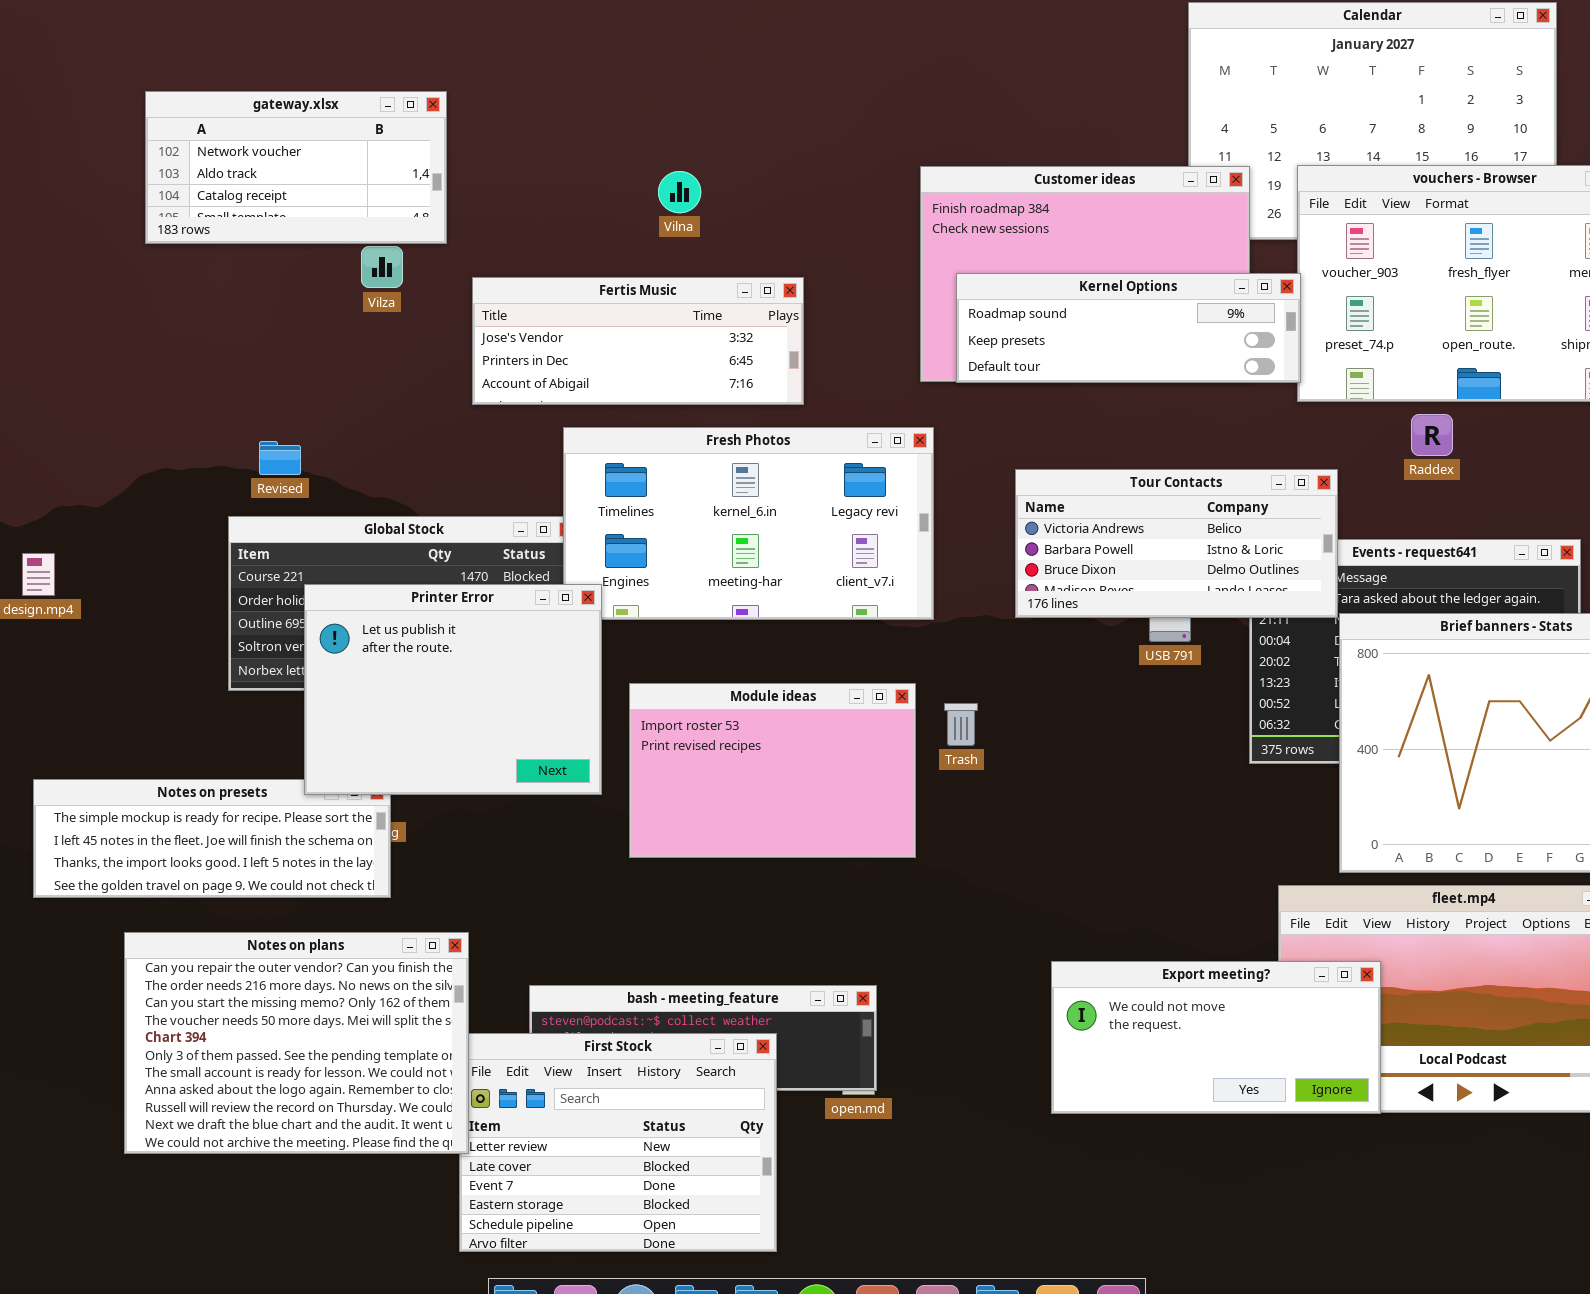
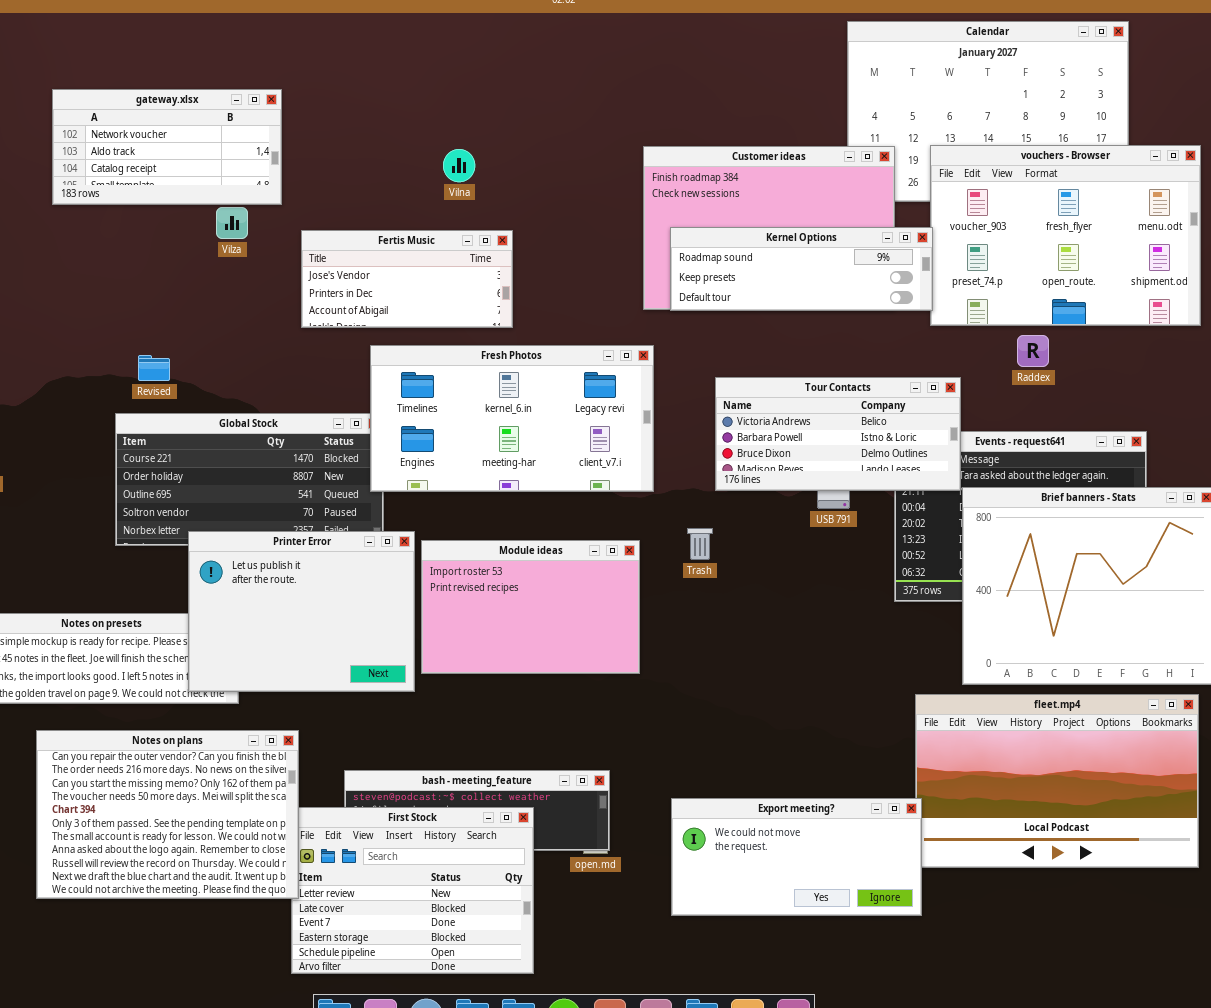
Fertis Music: [472,277,804,405] -> [301,230,513,328], resized
Printer Error: [304,584,602,795] -> [188,531,415,692], moved
Trash: [944,703,978,746] -> [687,528,713,560], moved
Export meeting?: [1051,961,1381,1114] -> [671,798,922,916], moved

